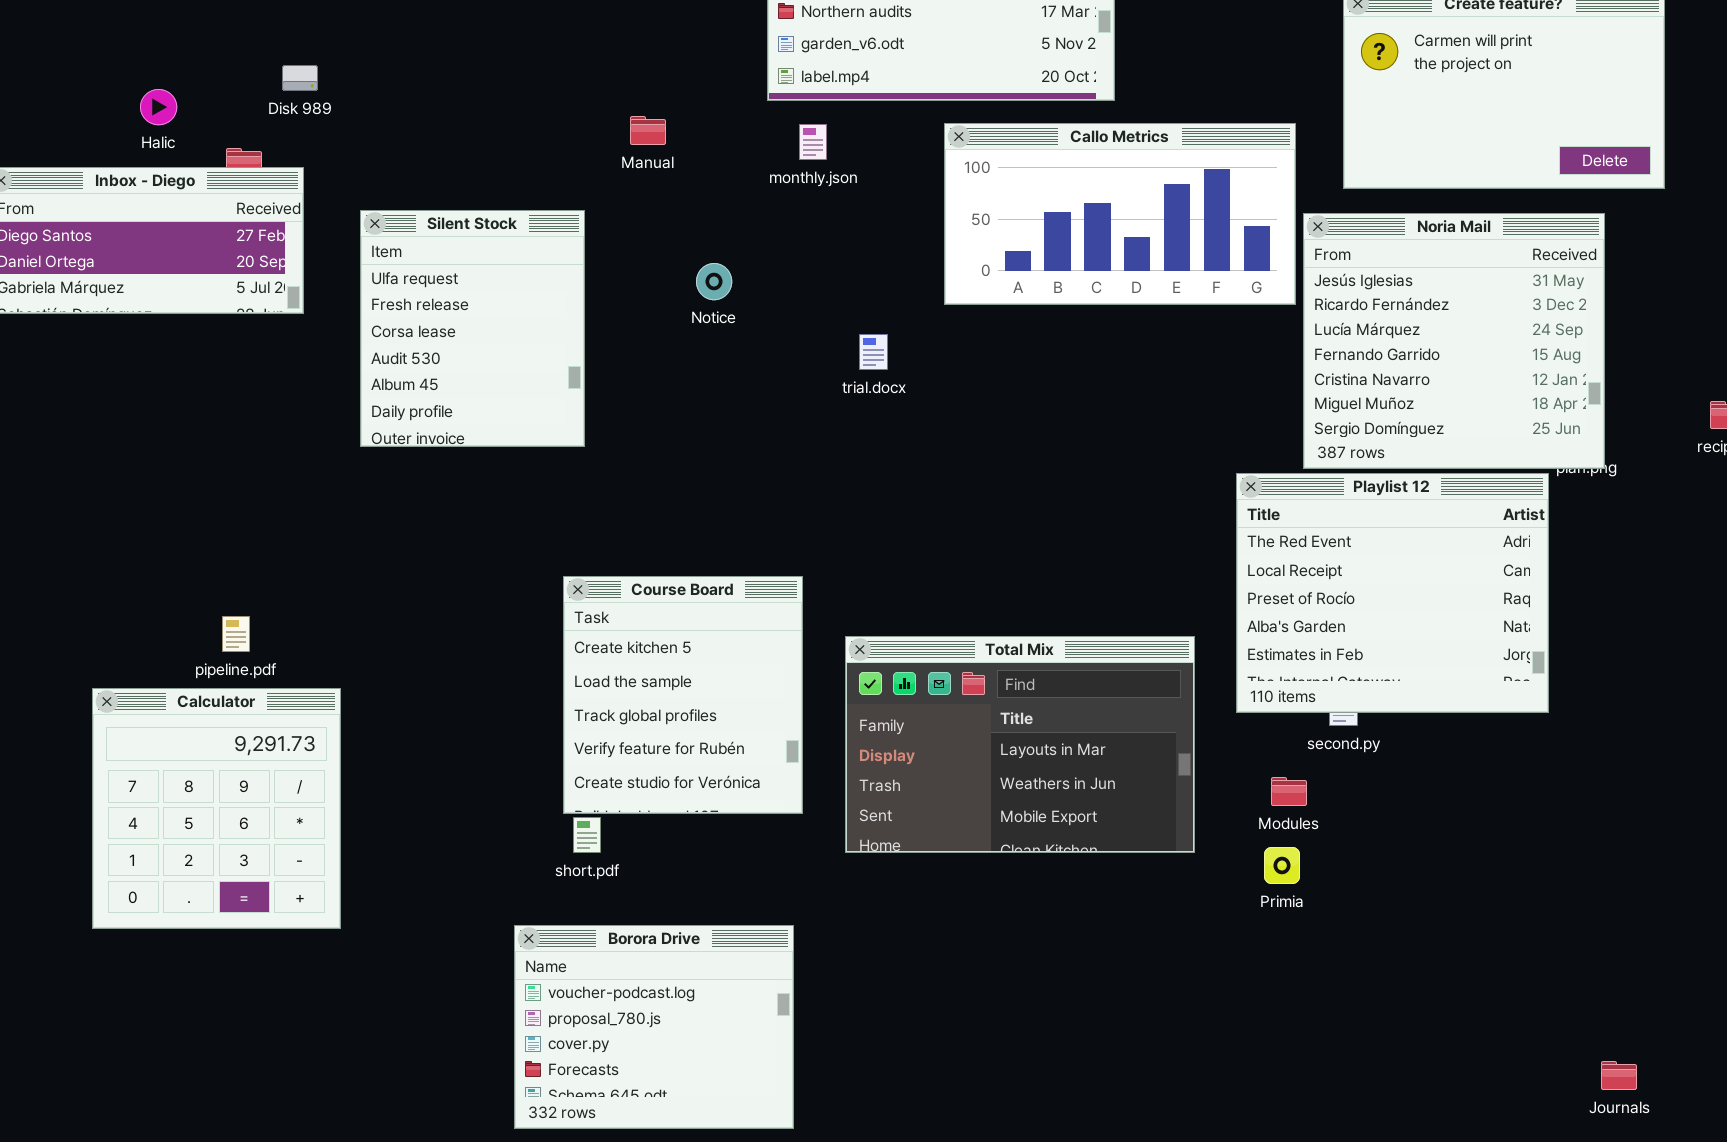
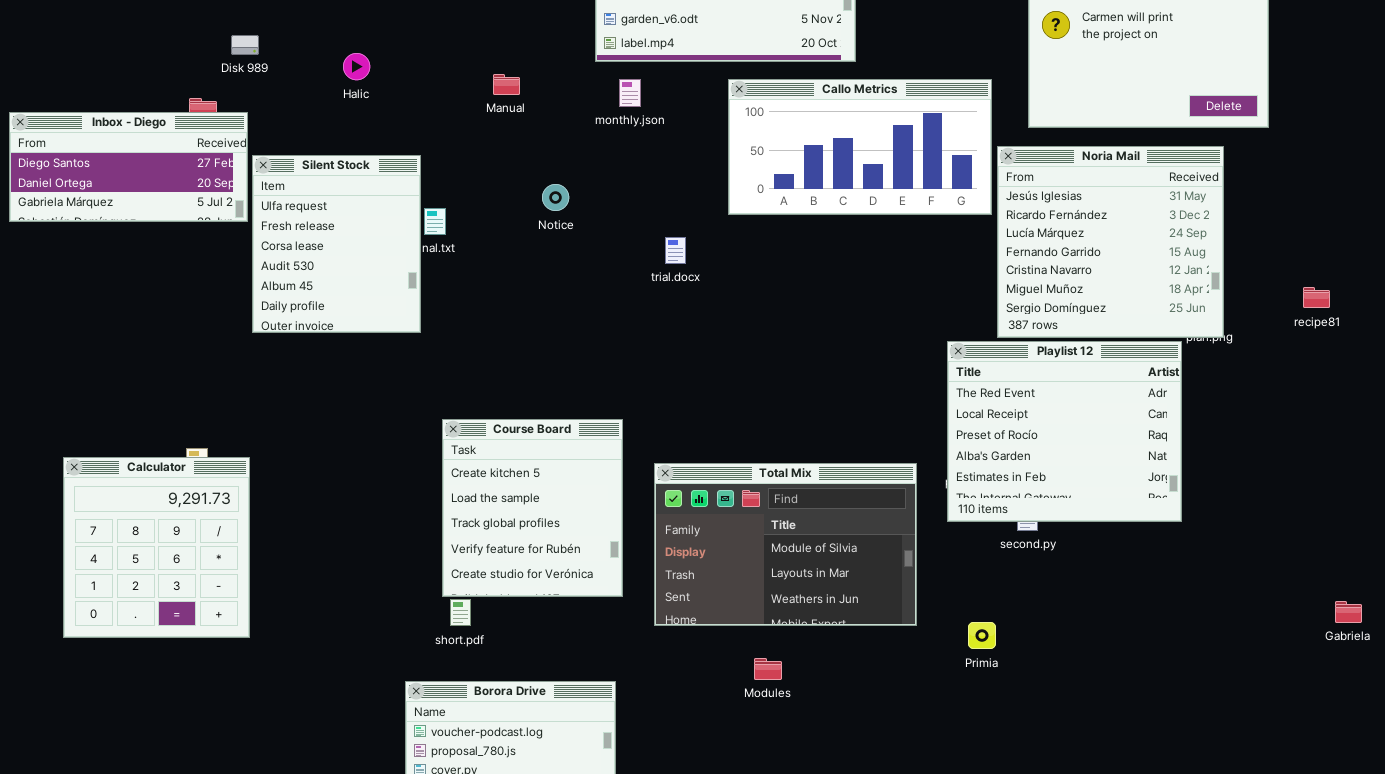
Halic: [140,89,177,125] -> [343,53,370,80], moved
Silent Stock: [360,210,585,447] -> [252,155,421,333], moved
Total Mix: [845,636,1195,853] -> [654,463,917,626], scrolled up 1 row
Calculator: [92,688,341,929] -> [63,457,250,638], moved
Modules: [1271,777,1307,806] -> [754,658,782,680], moved

